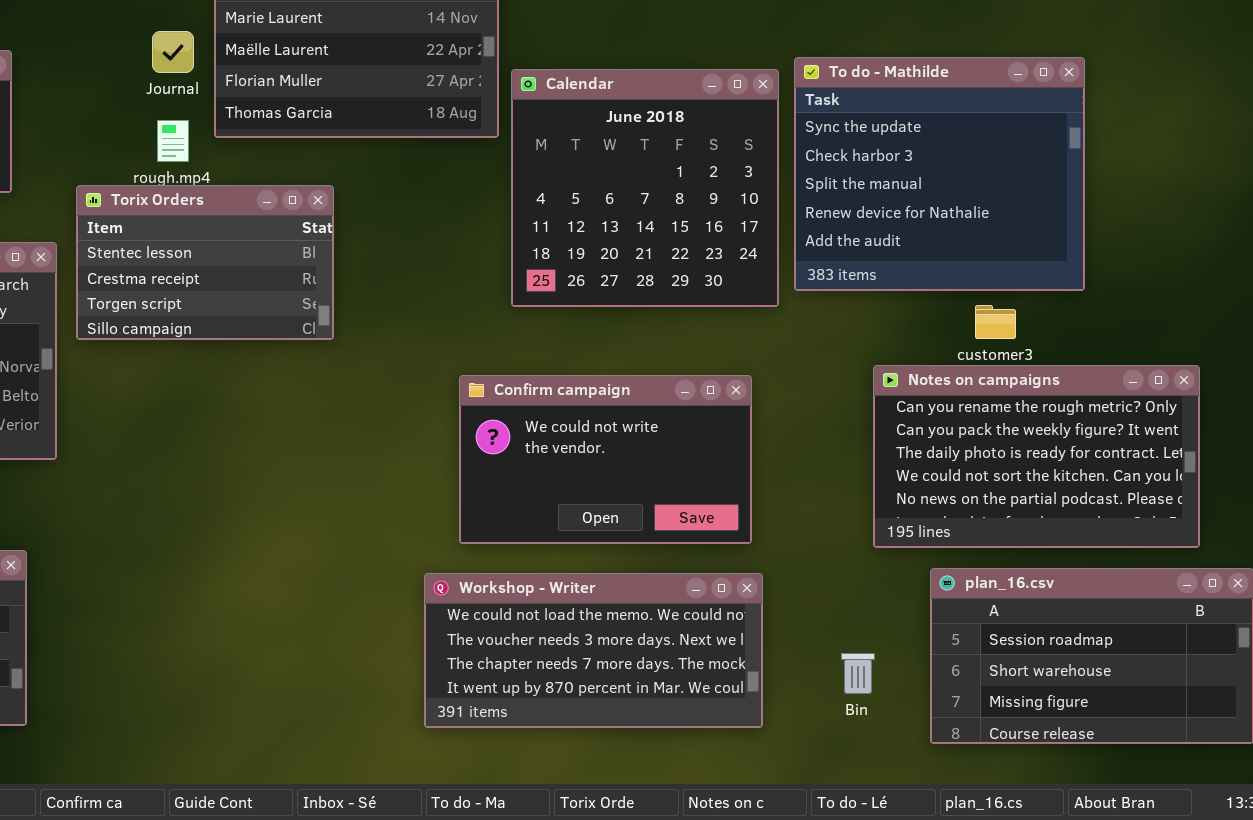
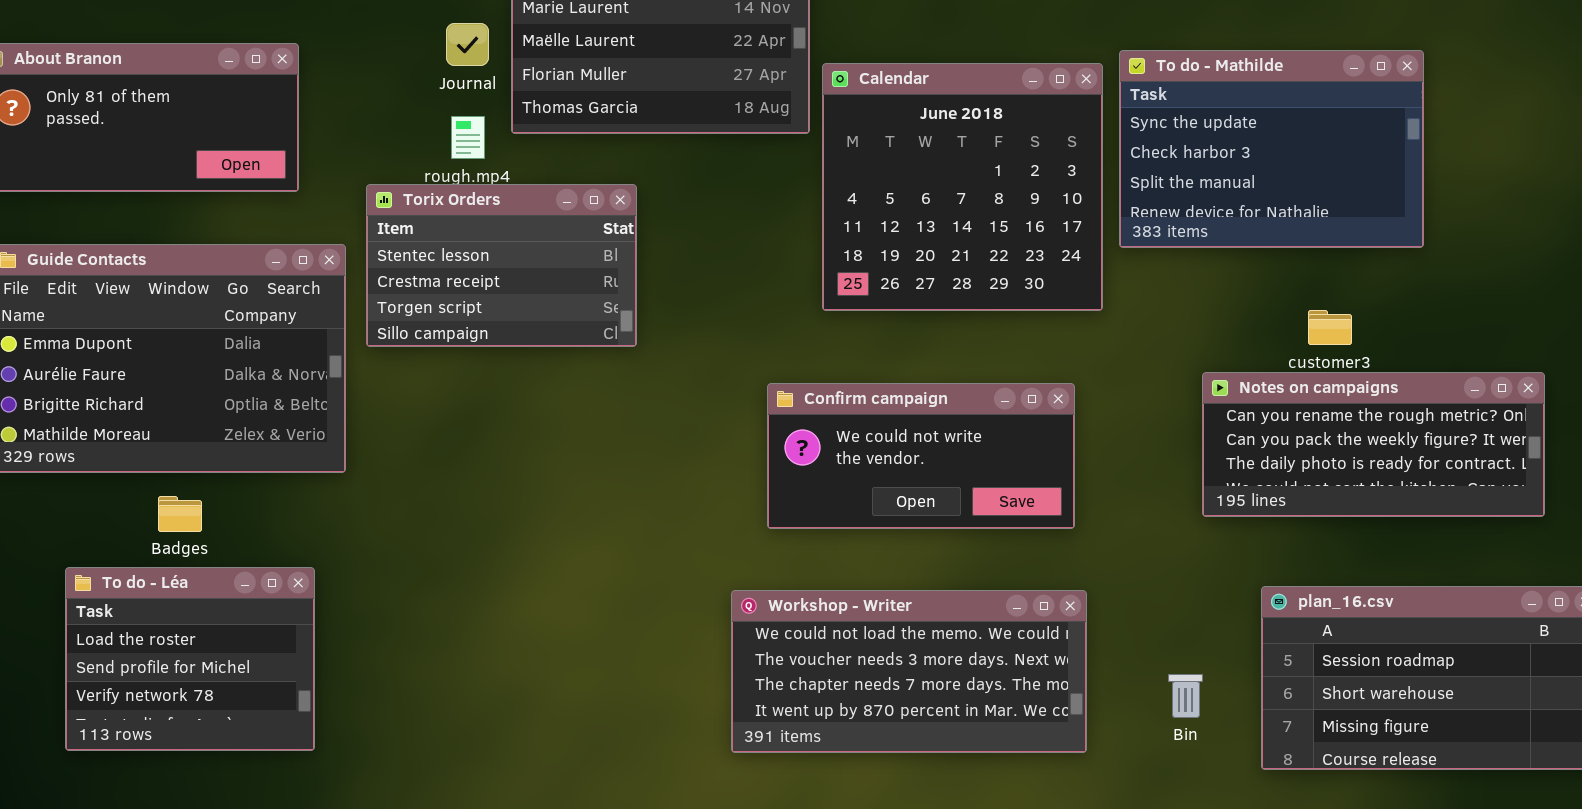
To do - Mathilde: [794,57,1085,291] -> [1119,50,1424,248], resized
Notes on campaigns: [873,365,1200,548] -> [1202,372,1545,517], resized
Confirm campaign: [459,375,752,544] -> [767,383,1075,529], resized

